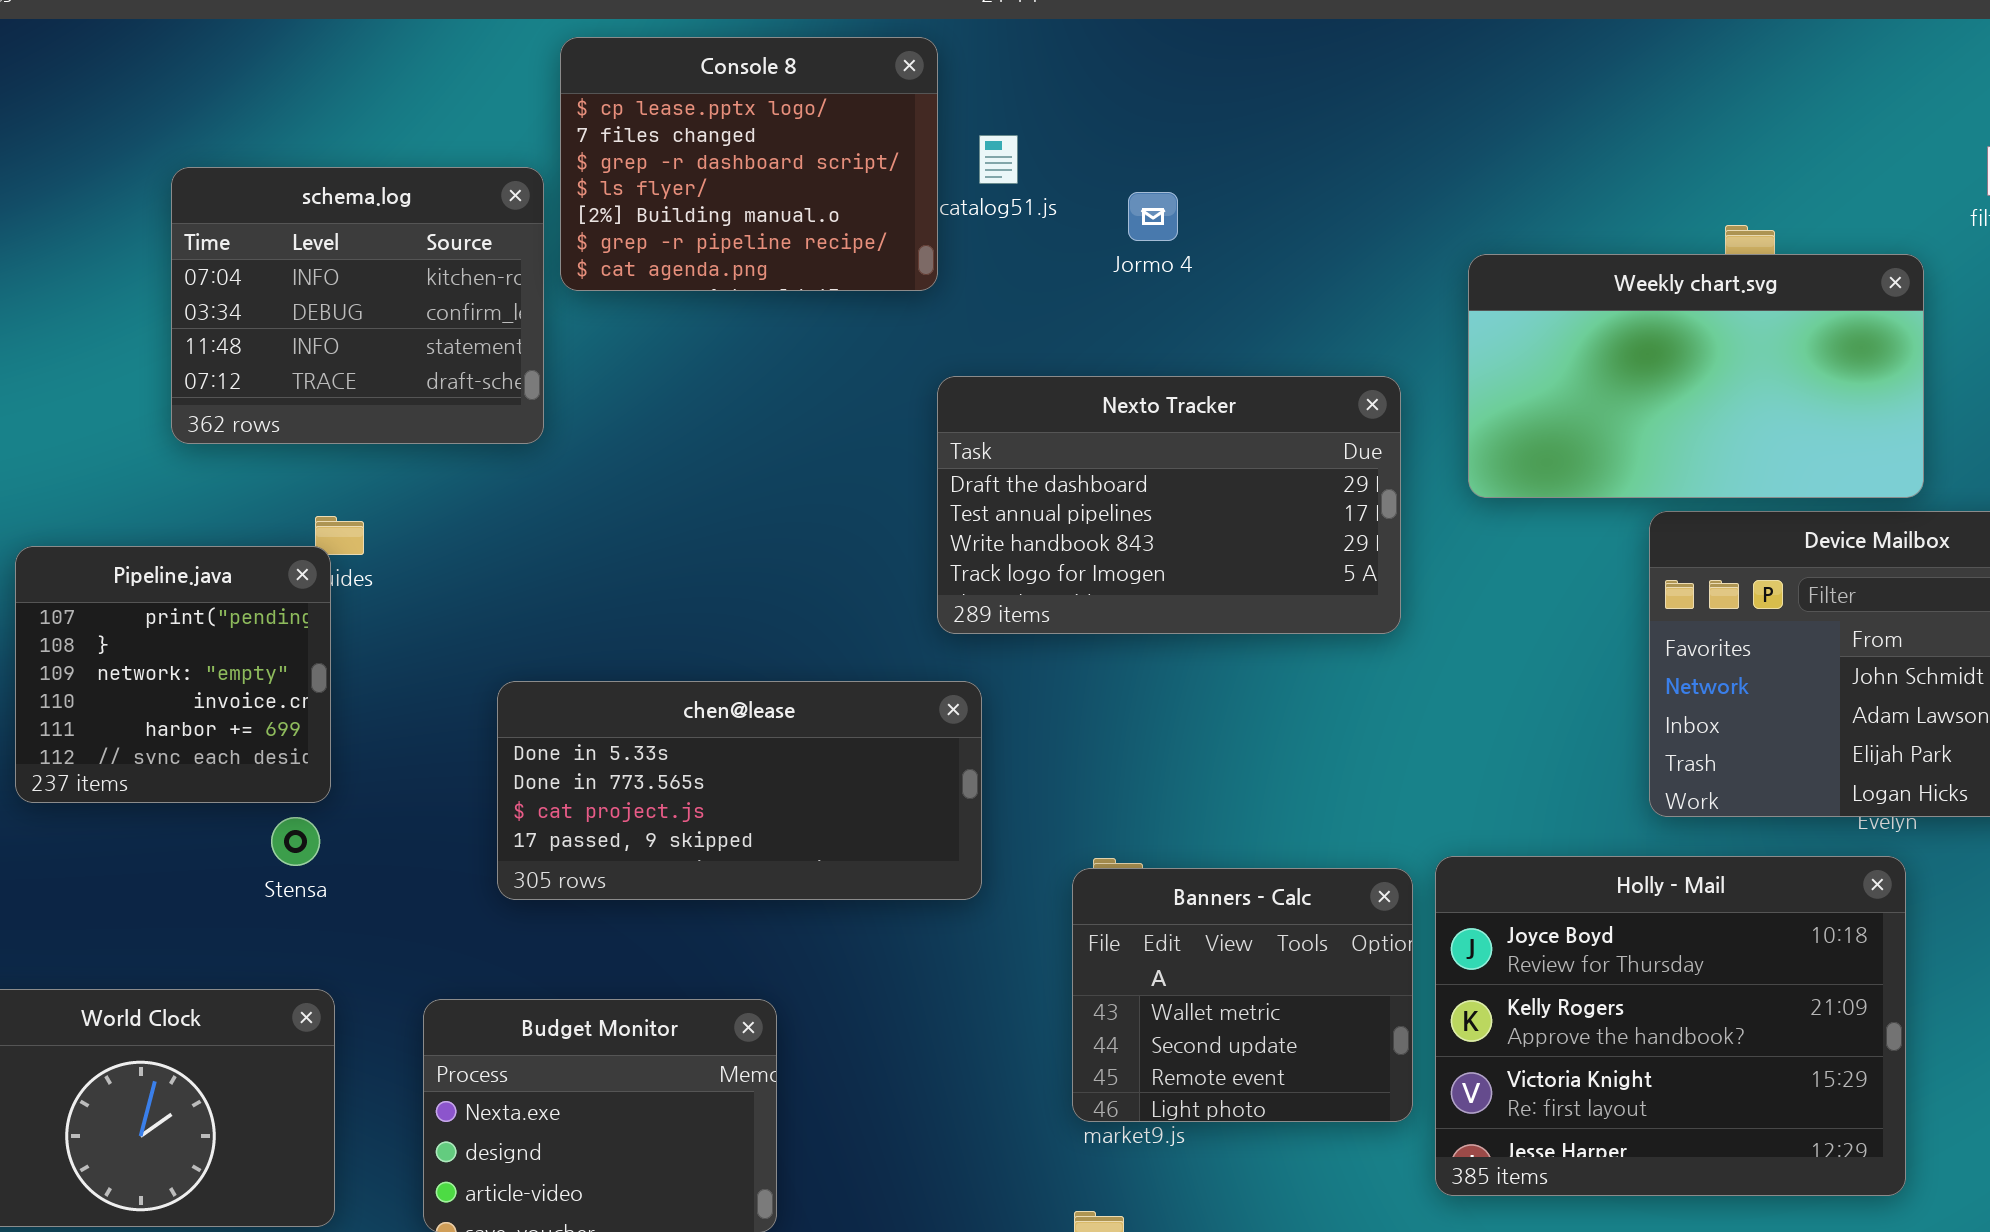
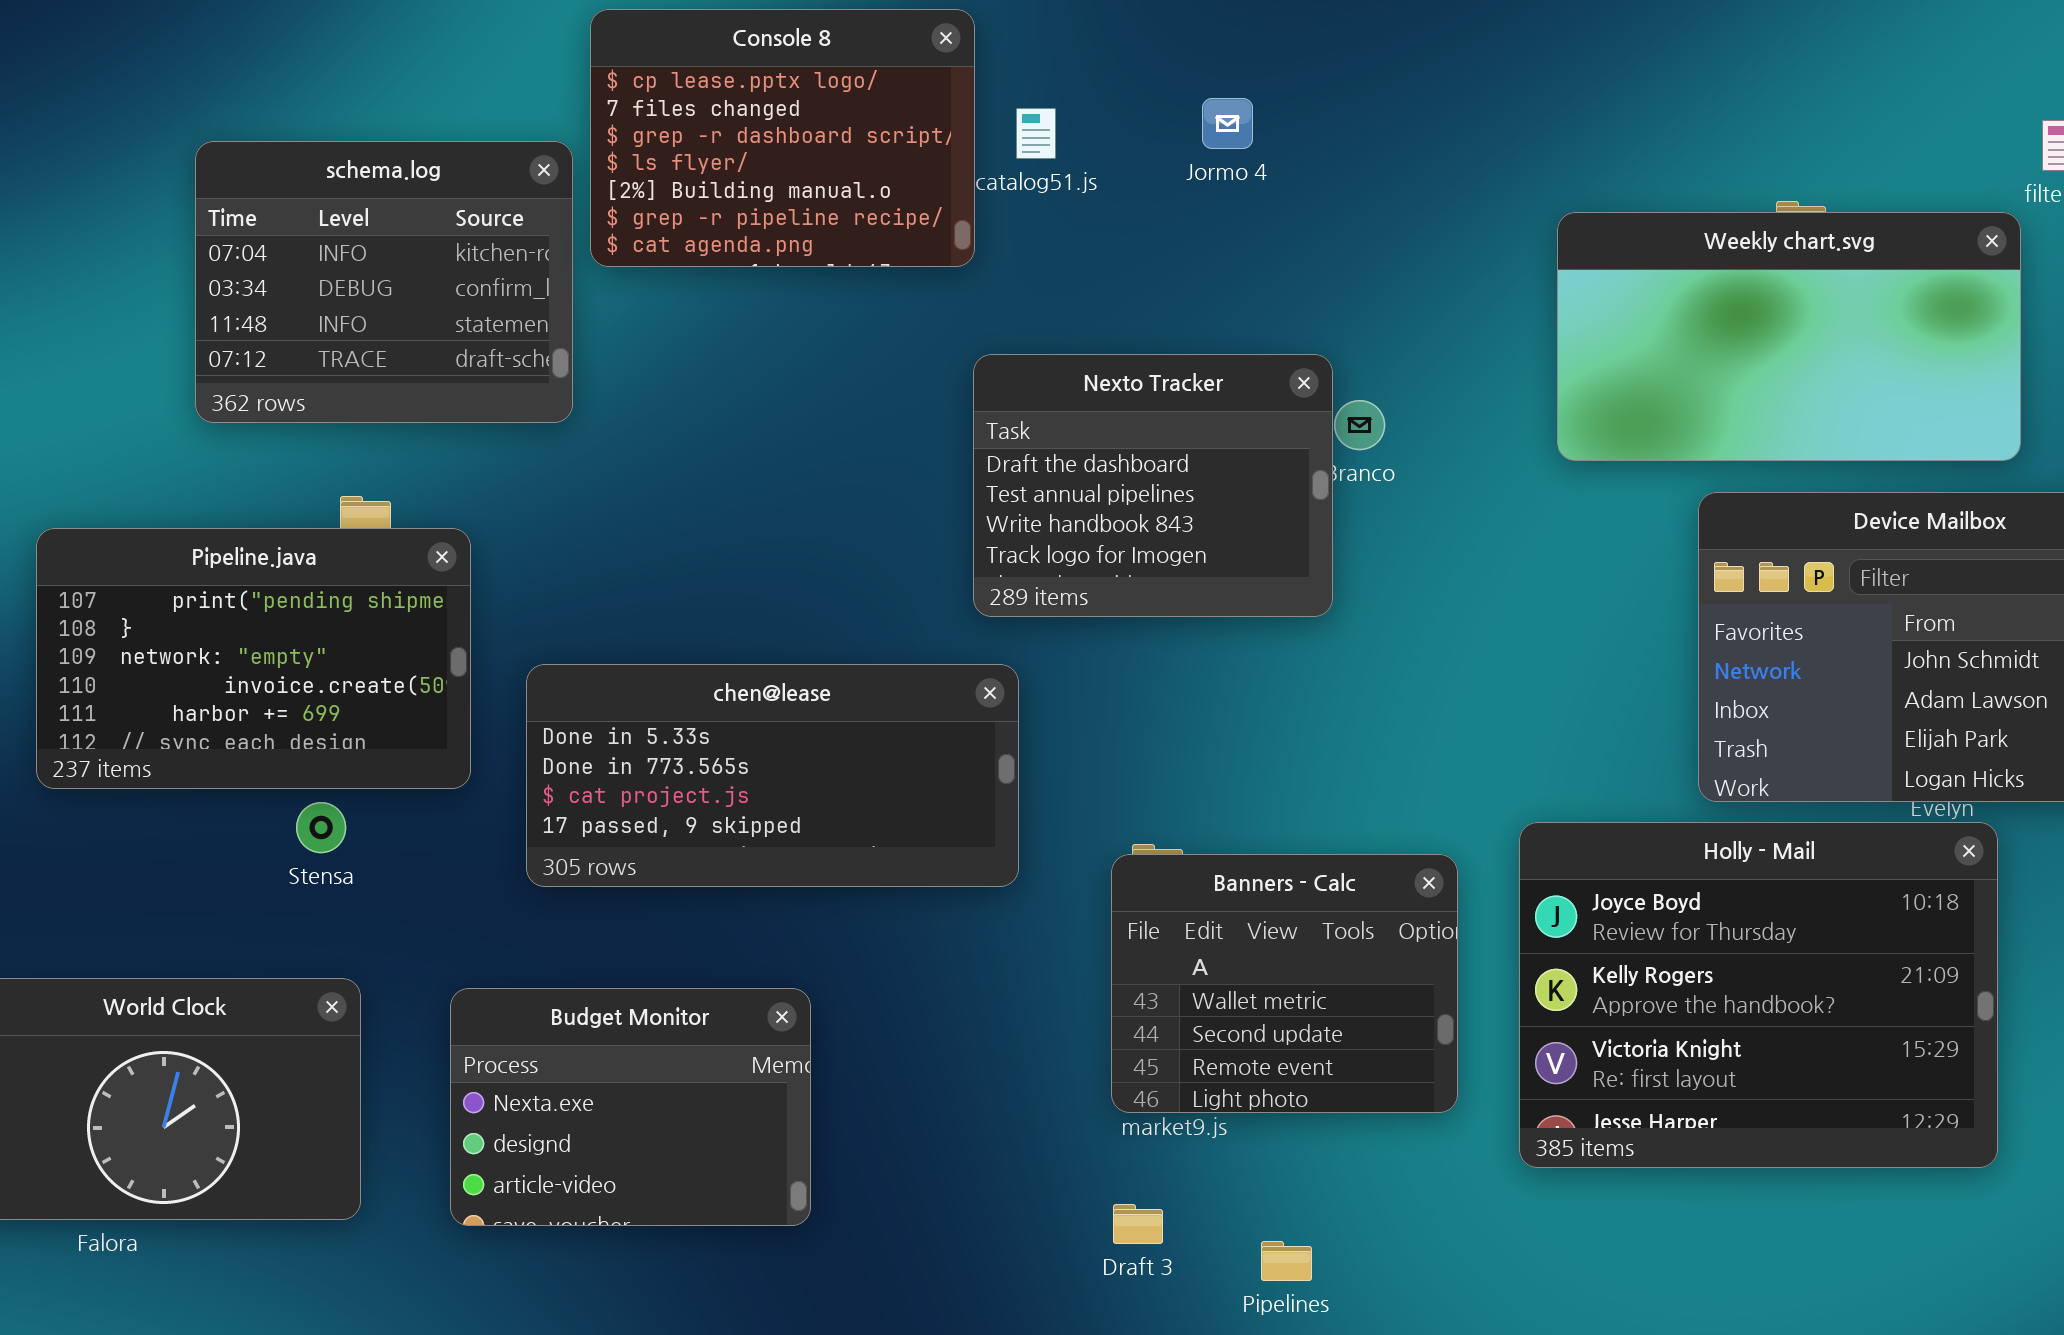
Jormo 4: [1128,192,1178,241] -> [1202,98,1253,149], moved
Weekly chart.svg: [1468,254,1924,498] -> [1557,212,2021,461], moved
Nexto Tracker: [937,376,1401,634] -> [973,354,1333,617], resized
Pipeline.java: [15,546,331,803] -> [36,528,471,789], resized
Holly - Mail: [1435,856,1906,1196] -> [1519,822,1998,1168], moved

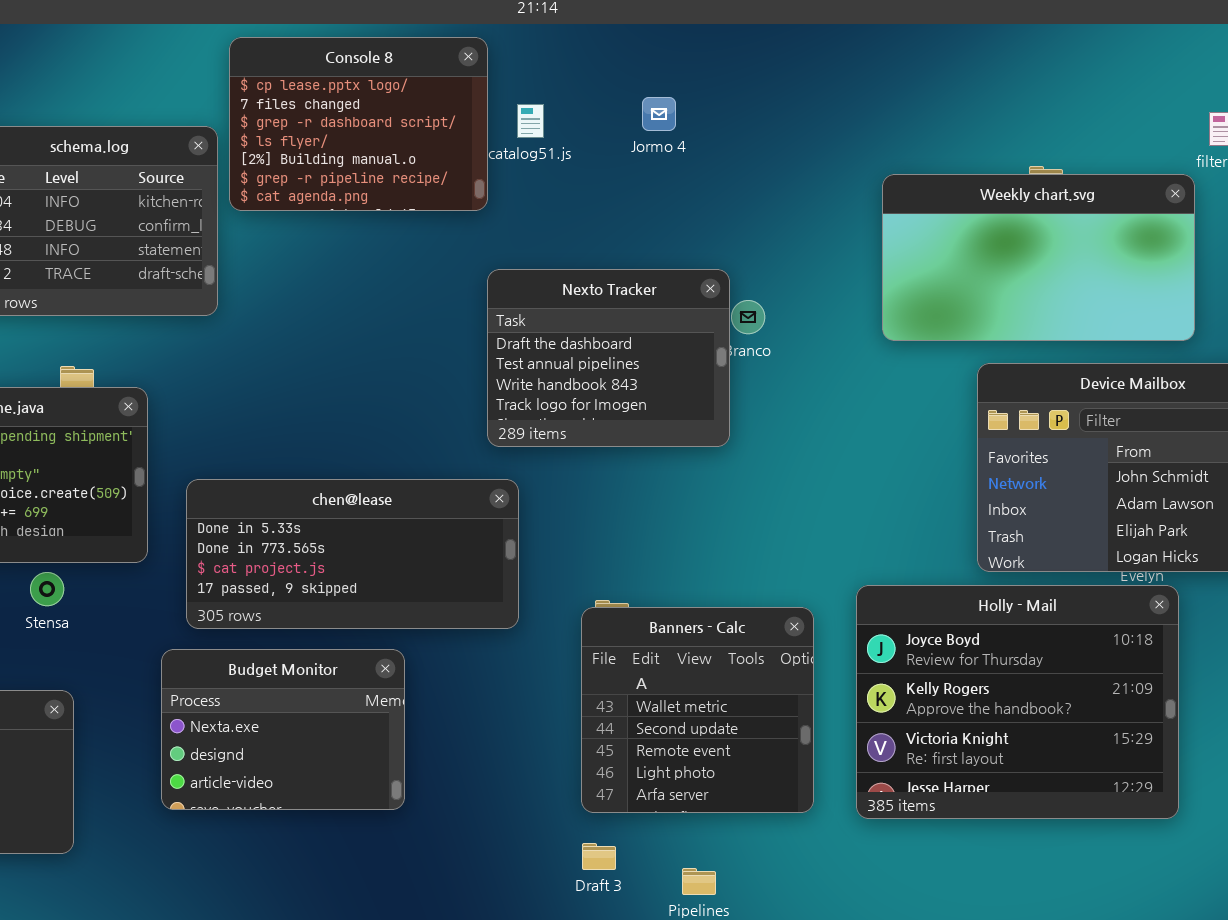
Banners - Calc: [1111,854,1458,1113] -> [581,607,814,813], resized
Budget Monitor: [450,988,811,1226] -> [161,649,405,810], moved

